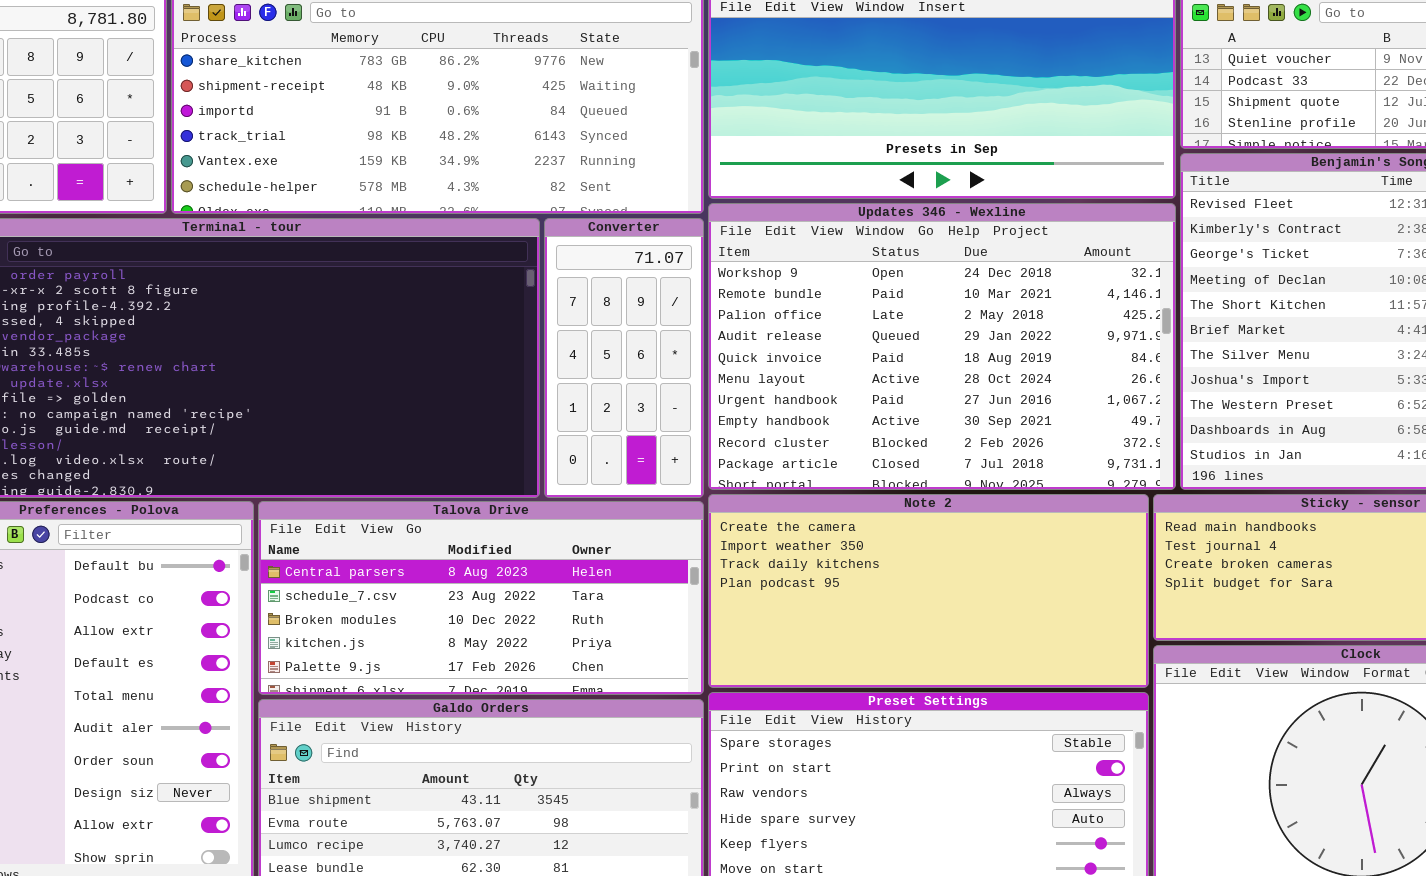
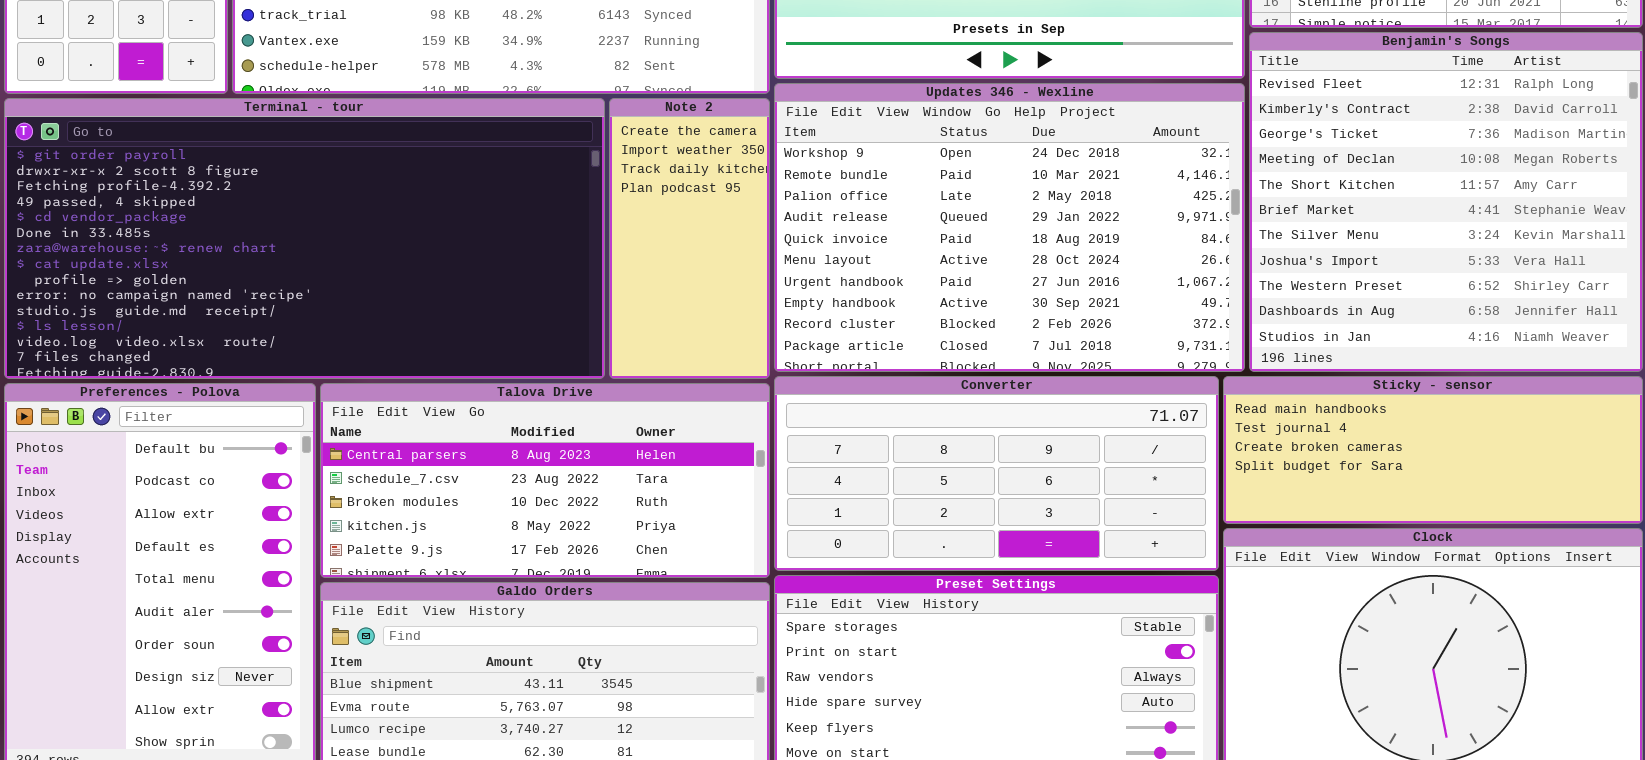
Converter: [544,218,704,498] -> [774,376,1219,571], moved, resized
Note 2: [708,494,1149,688] -> [609,98,770,379], moved, resized

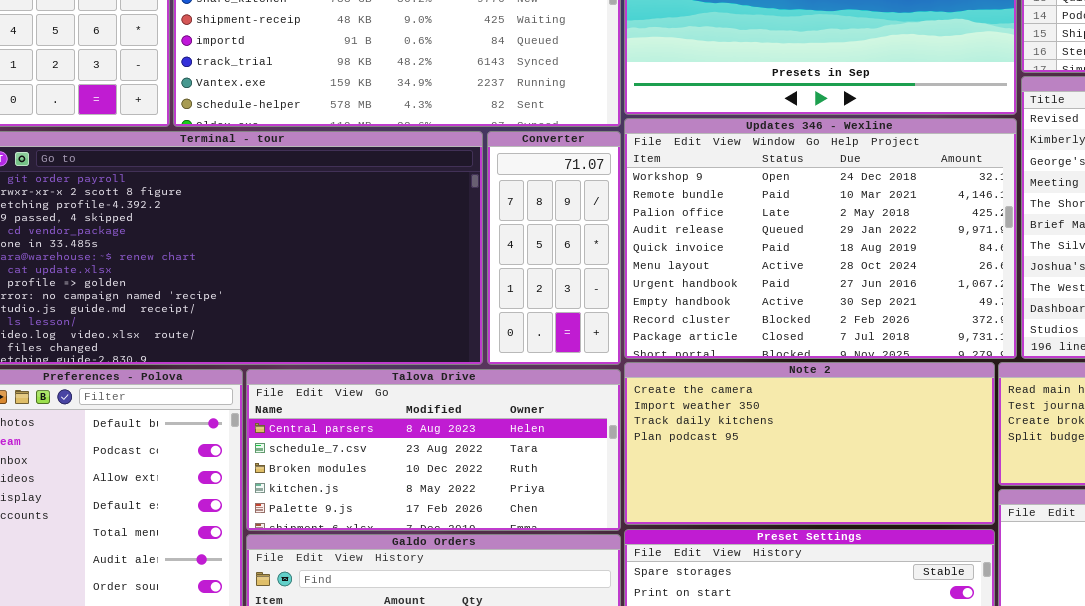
Note 2: [609,98,770,379] -> [624,362,995,525], moved, resized
Converter: [774,376,1219,571] -> [487,131,621,365], moved, resized

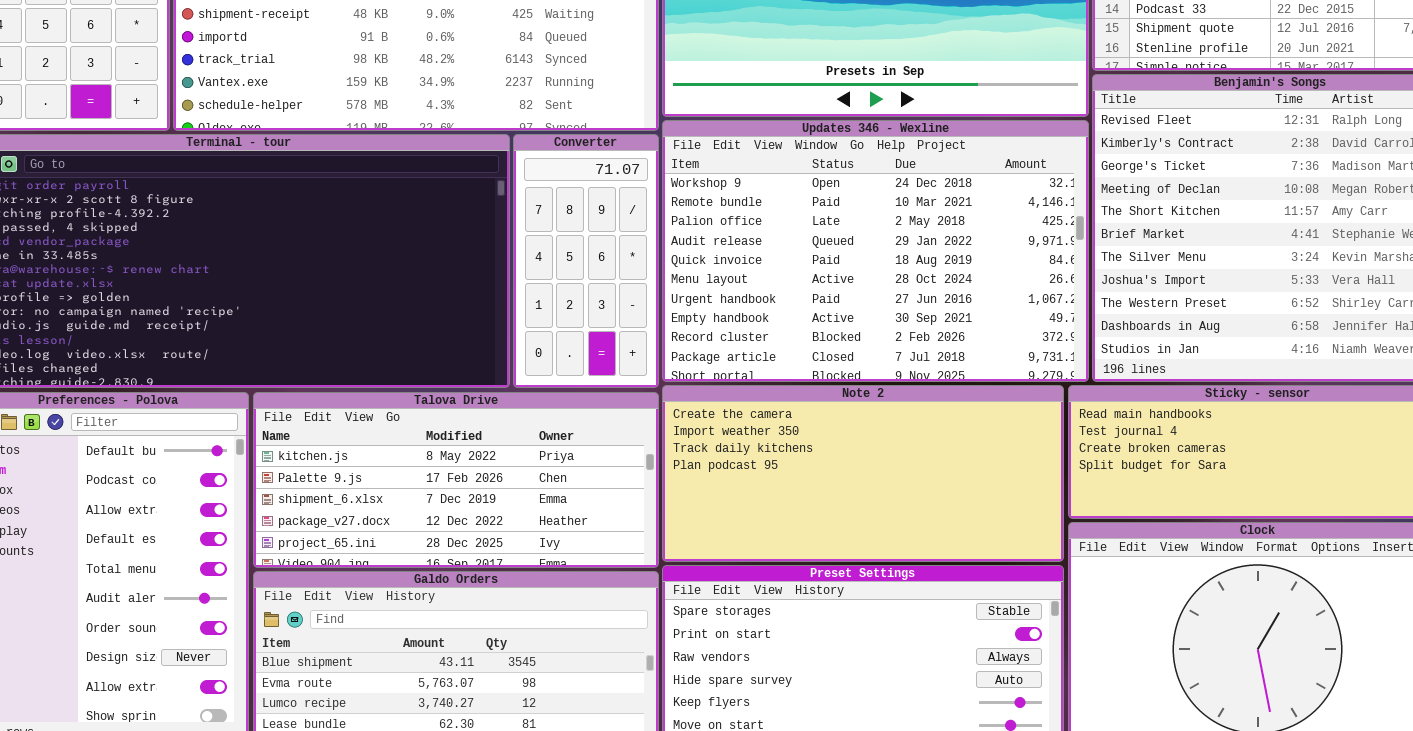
Talova Drive: [246,369,621,531] -> [253,392,659,568], scrolled down 3 rows

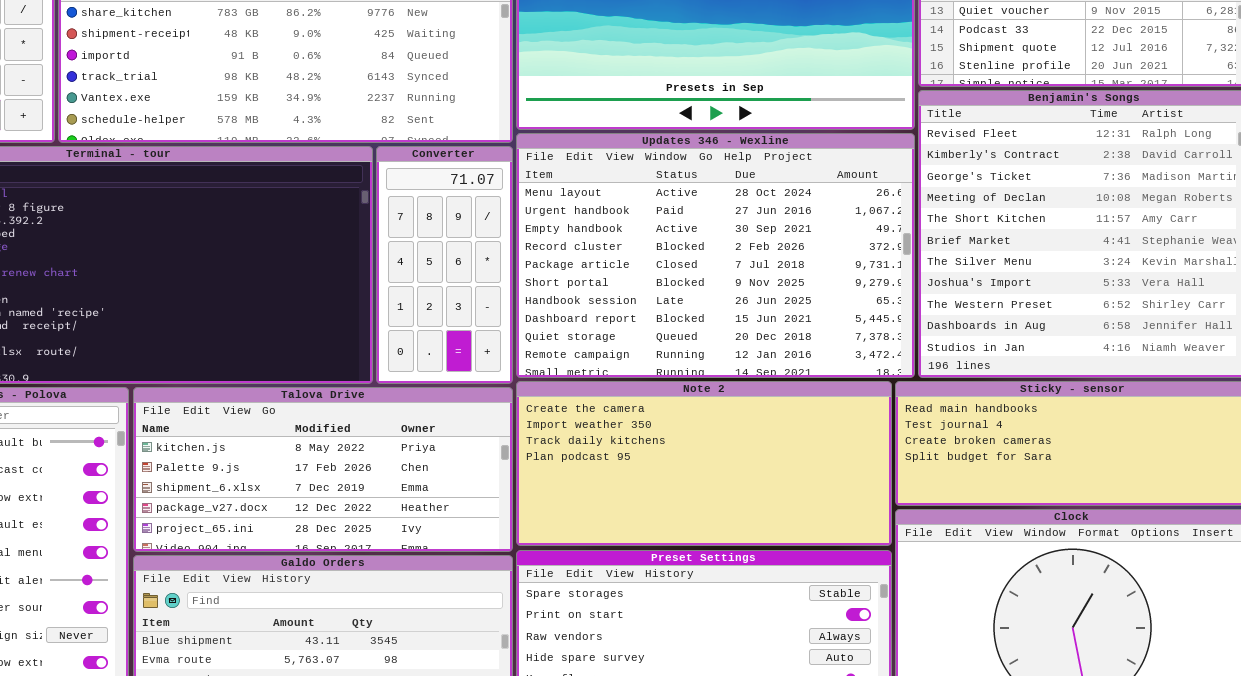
Updates 346 - Wexline: [662,120,1089,382] -> [516,133,915,378], scrolled down 5 rows

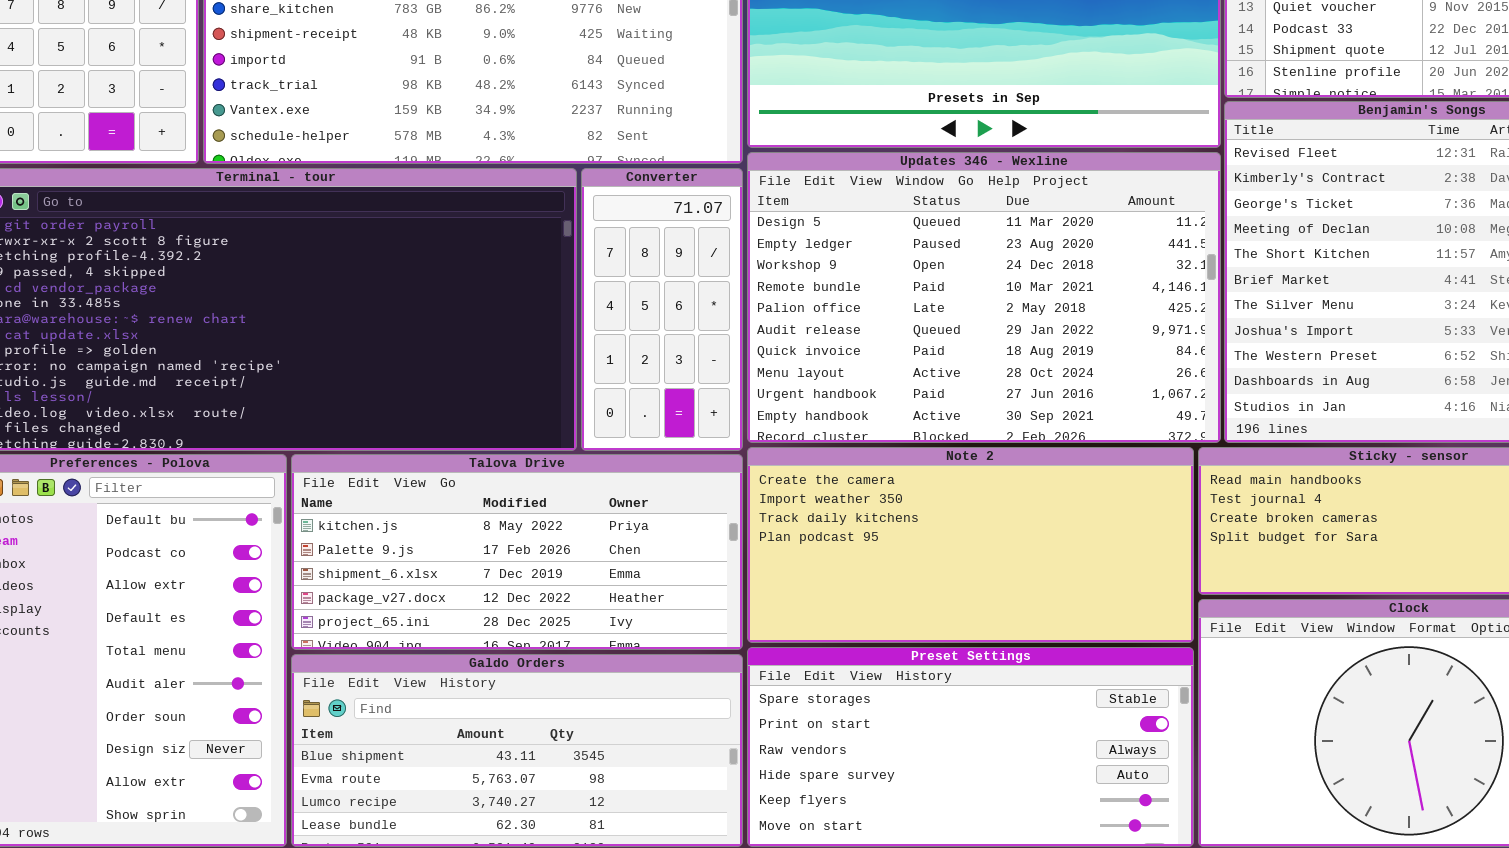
Updates 346 - Wexline: [516,133,915,378] -> [747,152,1221,443], scrolled up 7 rows

